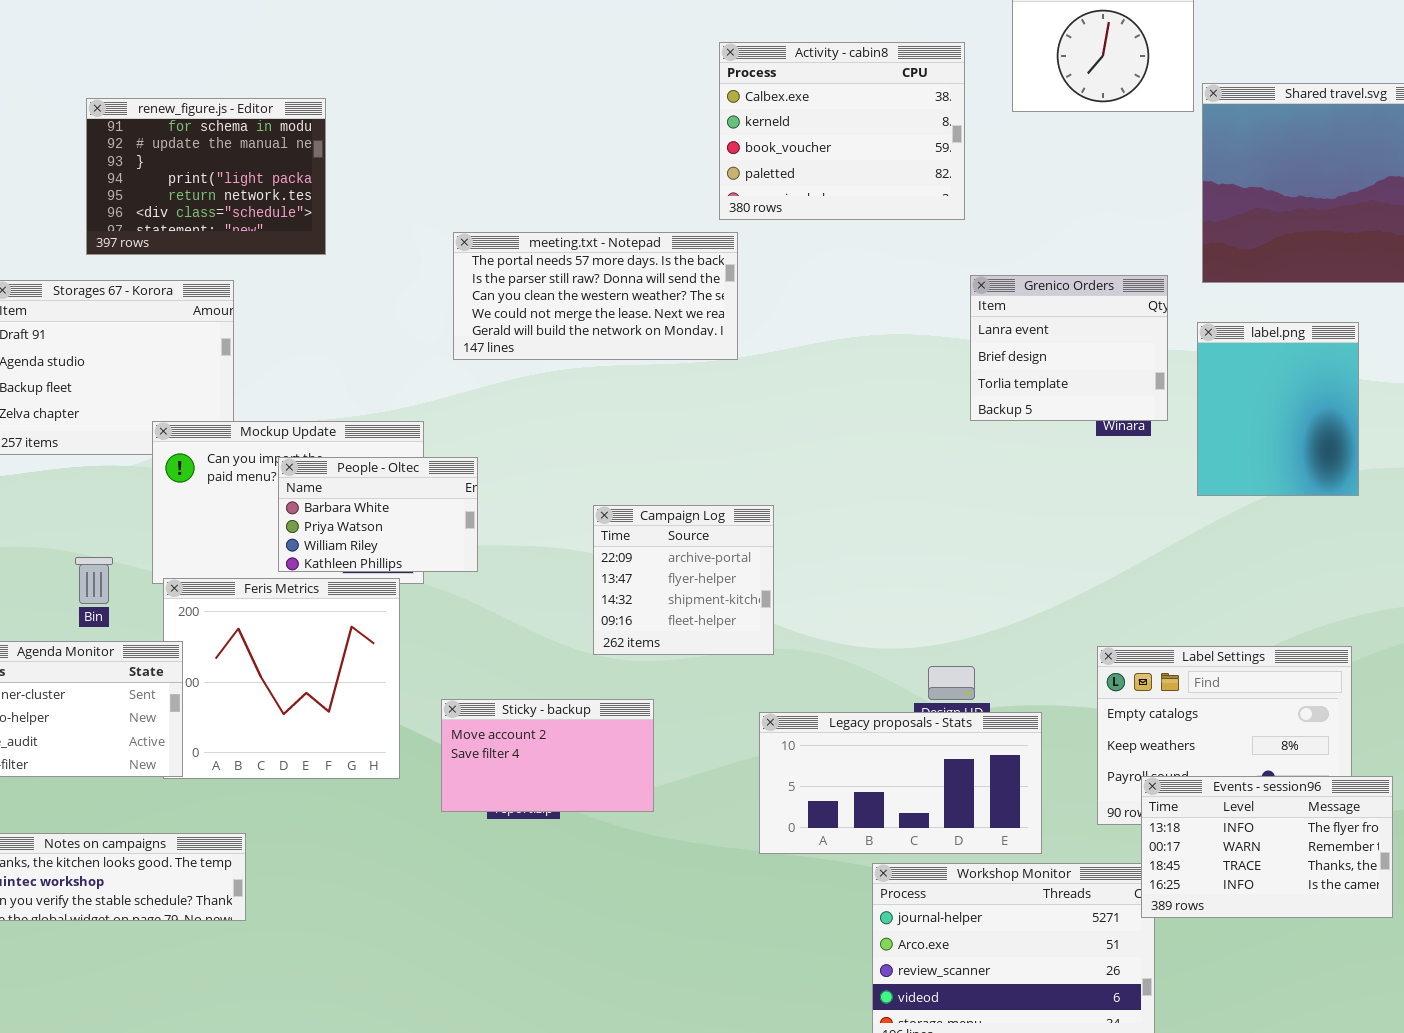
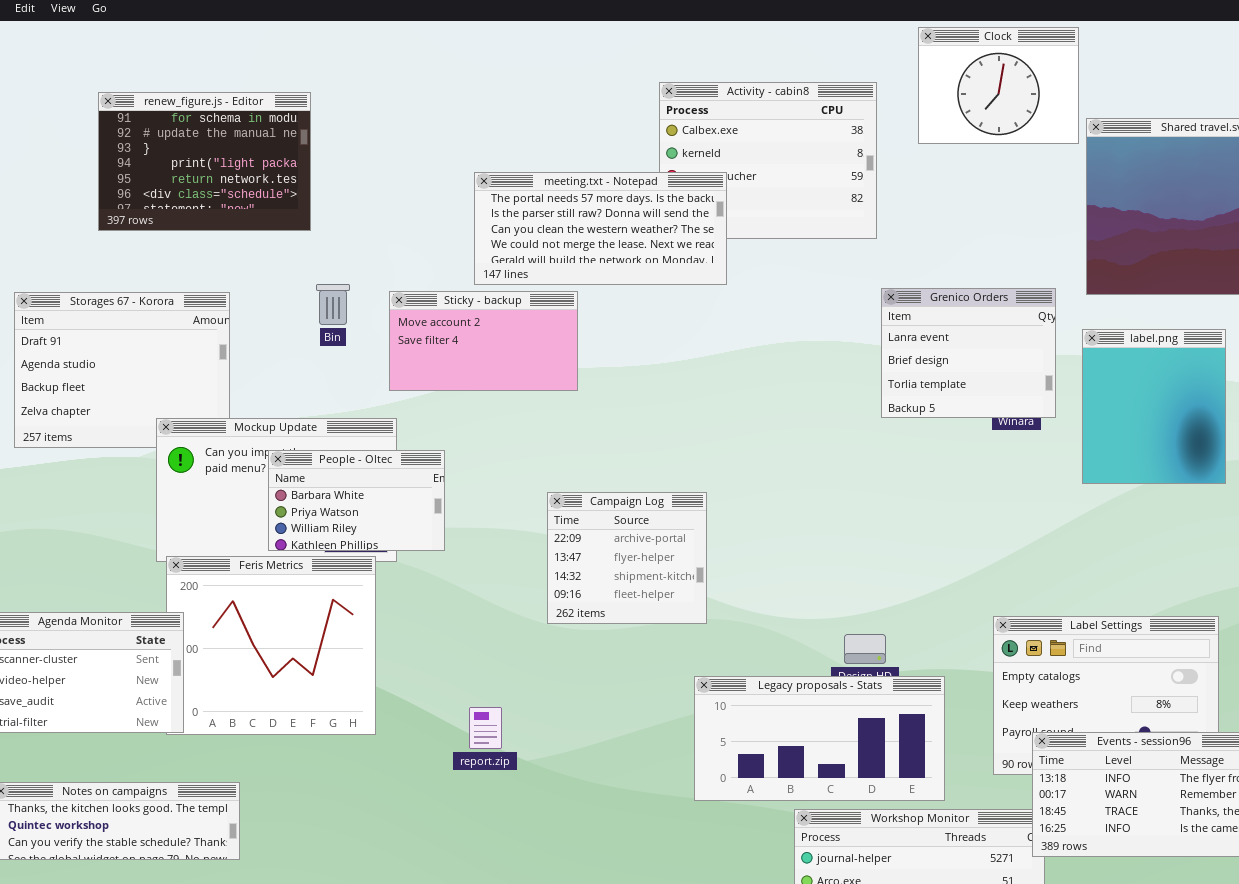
renew_figure.js - Editor: [86,98,326,255] -> [98,92,311,231], moved
meeting.txt - Notepad: [453,232,738,360] -> [474,172,727,285], moved
Bin: [75,557,113,604] -> [316,284,350,325], moved
Sticky - backup: [441,699,654,812] -> [389,291,578,391], moved

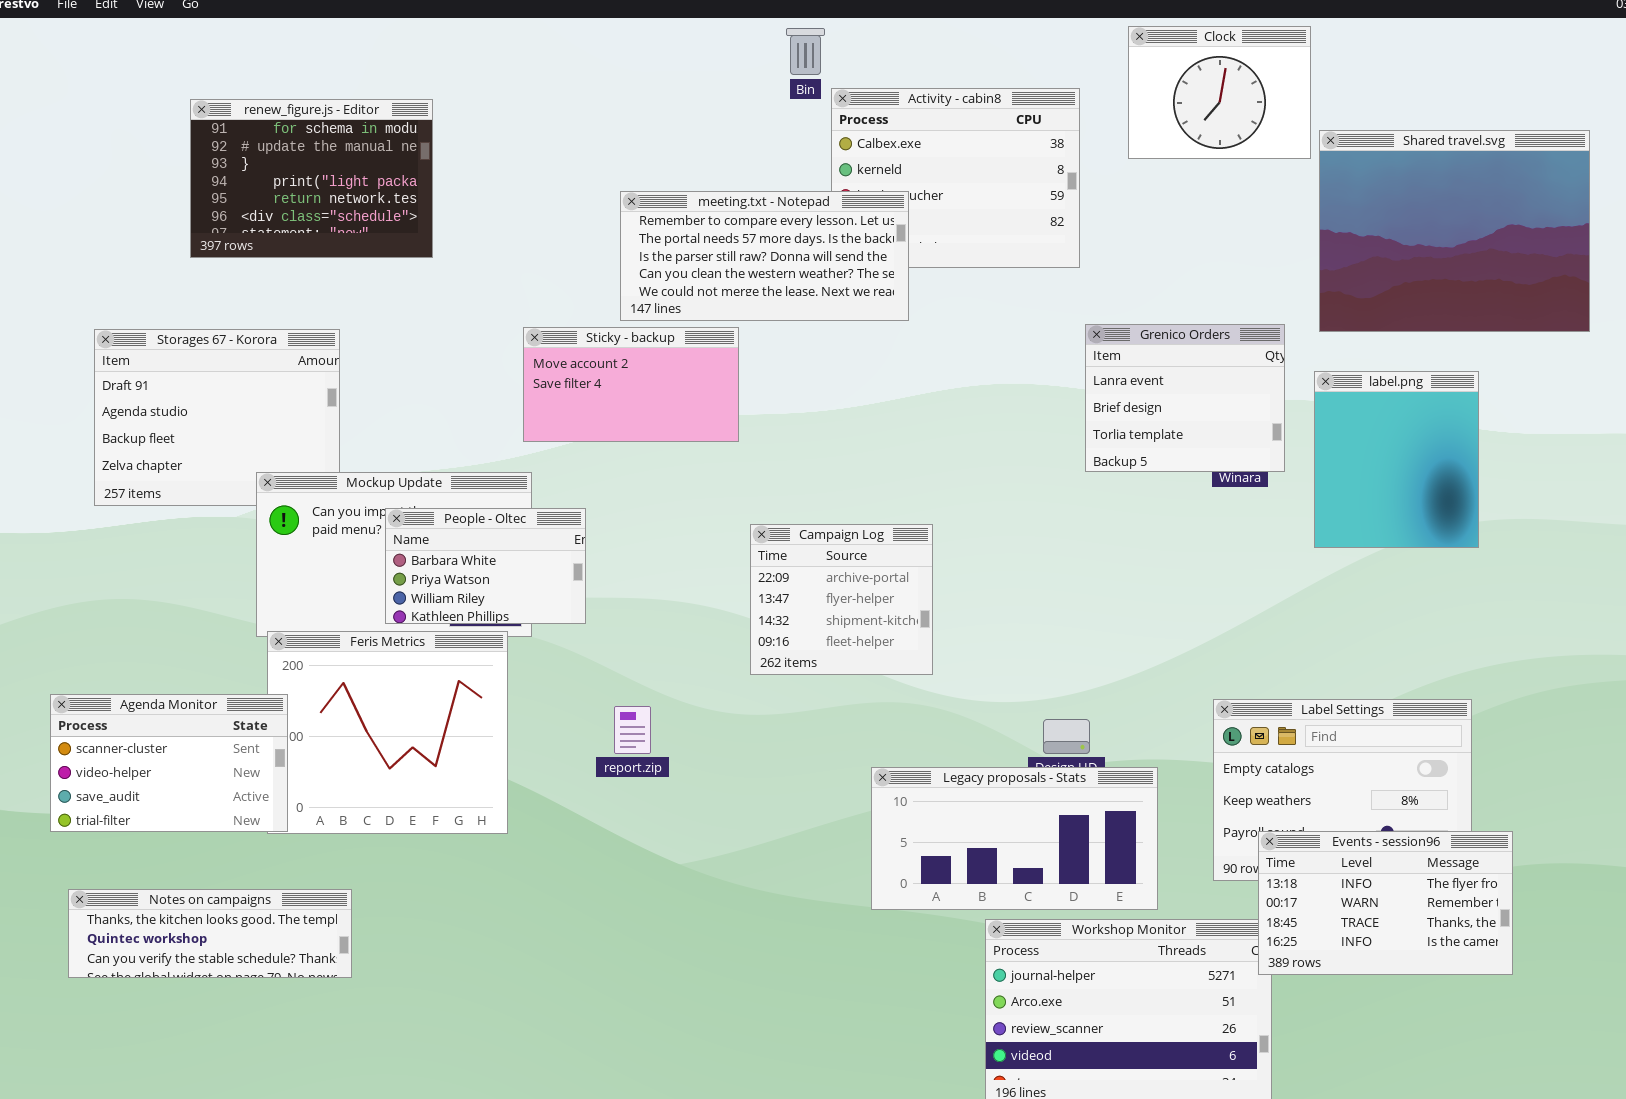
meeting.txt - Notepad: [474,172,727,285] -> [620,191,909,321], scrolled up 1 row
Bin: [316,284,350,325] -> [786,28,825,75], moved
Campaign Log: [547,492,707,624] -> [750,524,933,675], moved
report.zip: [469,707,502,749] -> [614,706,651,754], moved

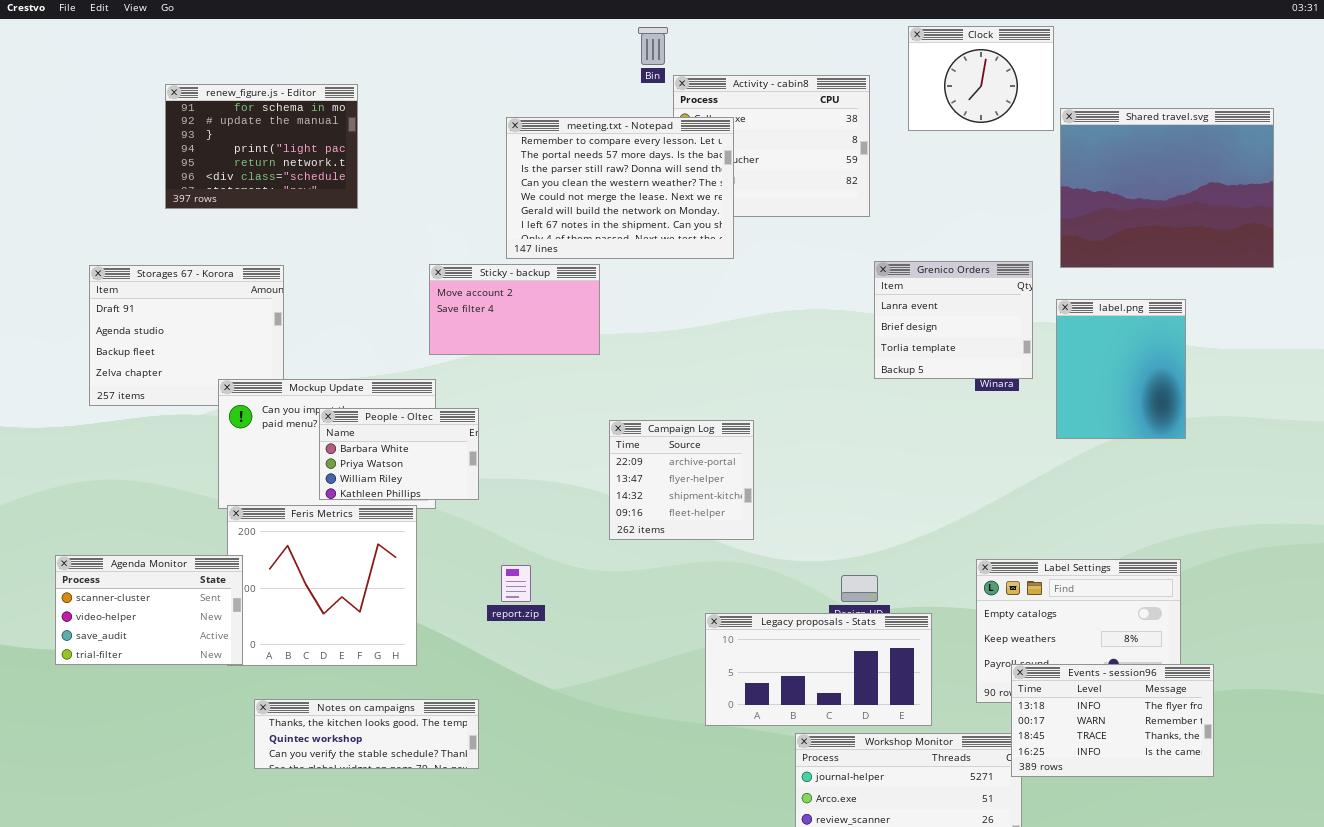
meeting.txt - Notepad: [620,191,909,321] -> [506,117,734,259], resized
Notes on campaigns: [68,889,352,978] -> [254,699,479,769], moved

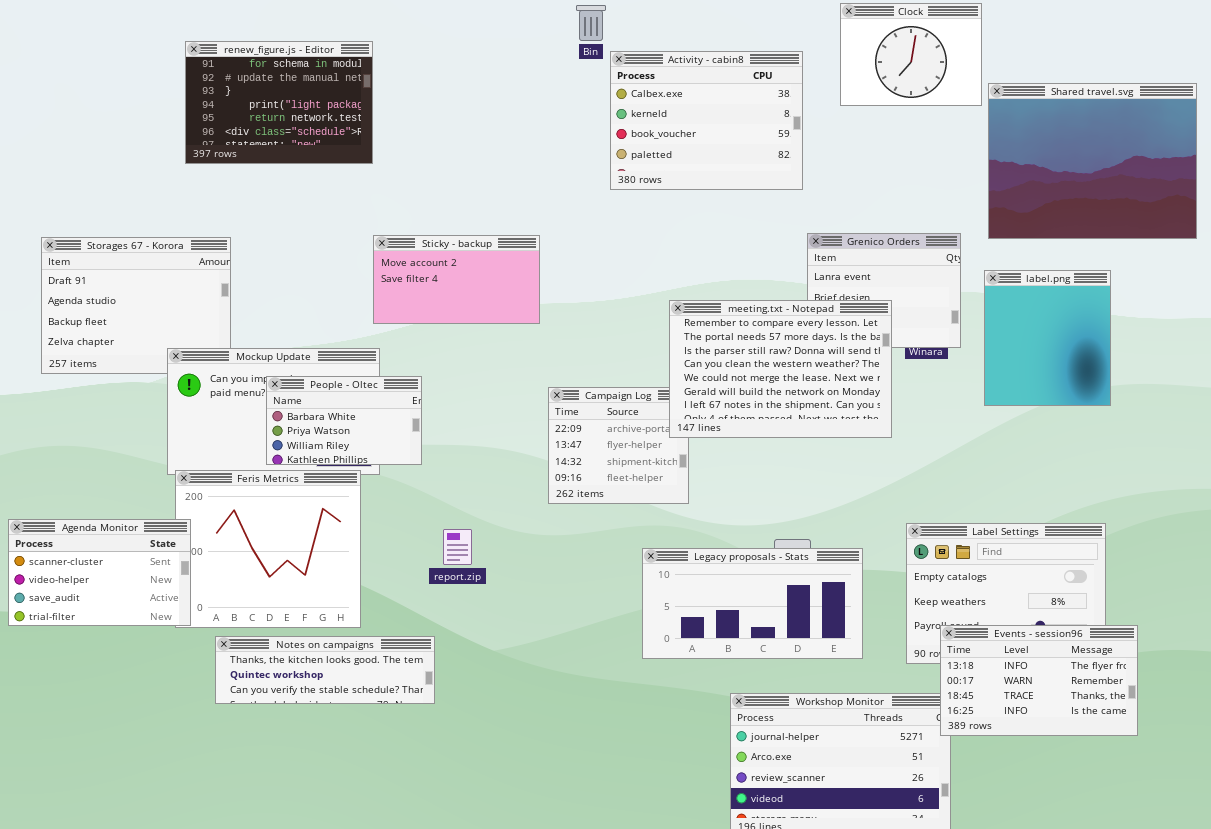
renew_figure.js - Editor: [165,84,358,209] -> [185,41,373,164], moved
meeting.txt - Notepad: [506,117,734,259] -> [669,300,892,438], moved
Legacy proposals - Stats: [705,613,932,726] -> [642,548,863,659], moved
Notes on campaigns: [254,699,479,769] -> [215,636,435,704], moved

